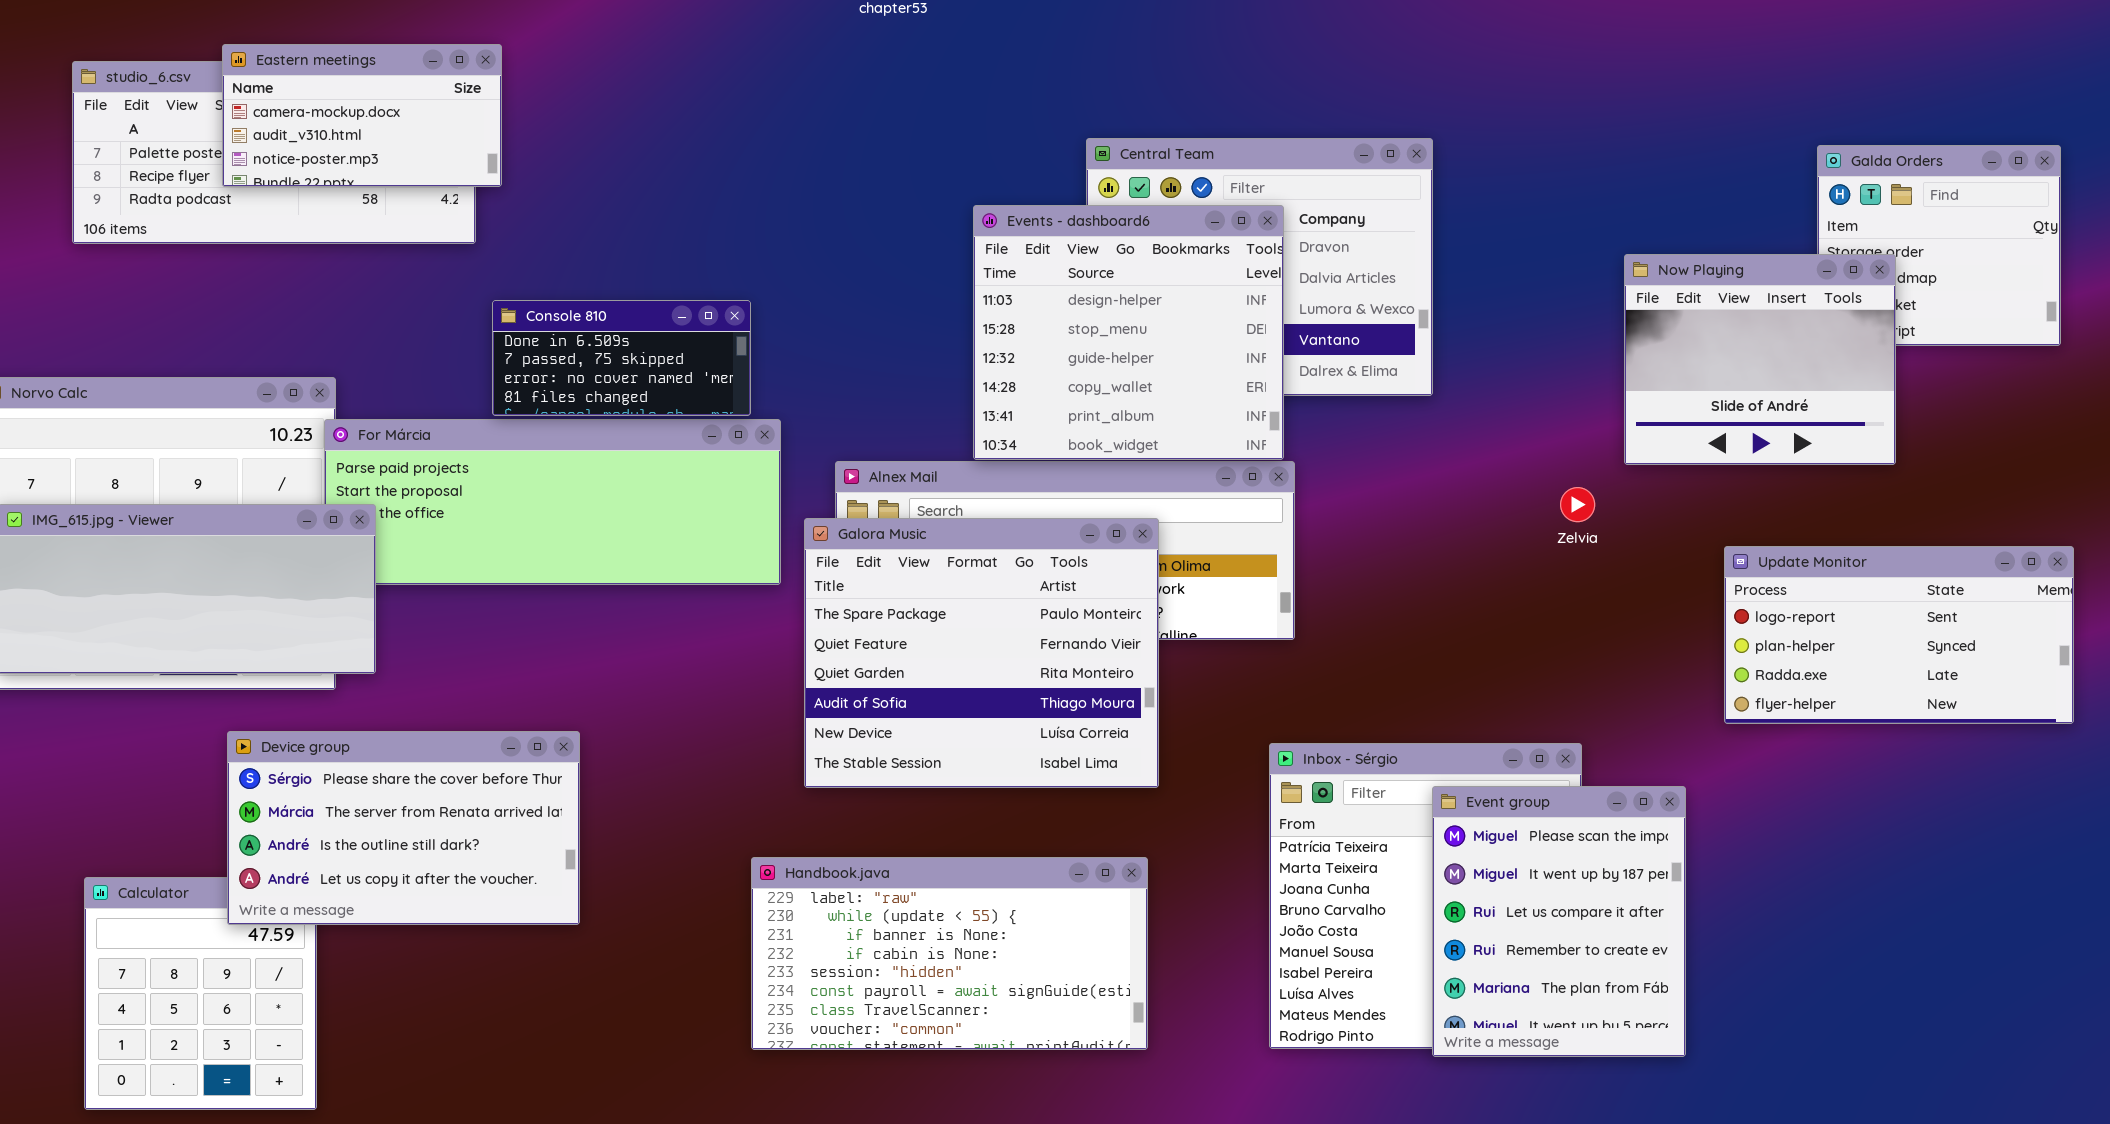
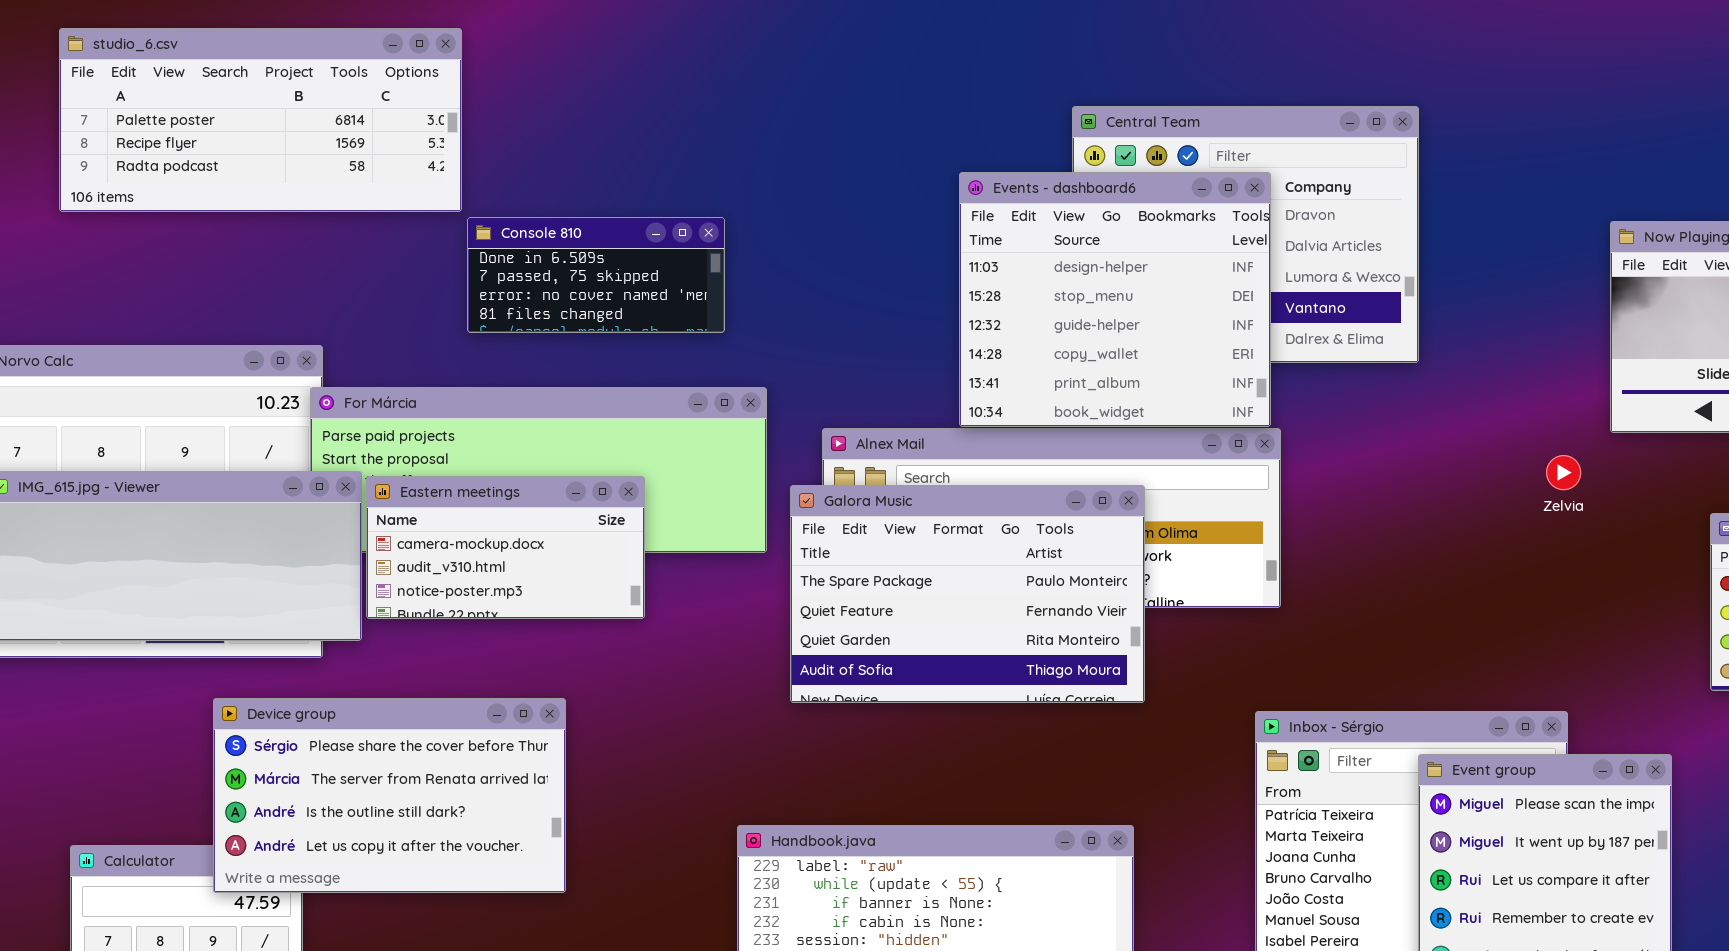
Eastern meetings: [222,44,502,187] -> [366,476,645,619], moved
Console 810: [492,300,751,416] -> [467,217,725,333], moved
Galora Music: [804,518,1159,788] -> [790,485,1145,703], resized

